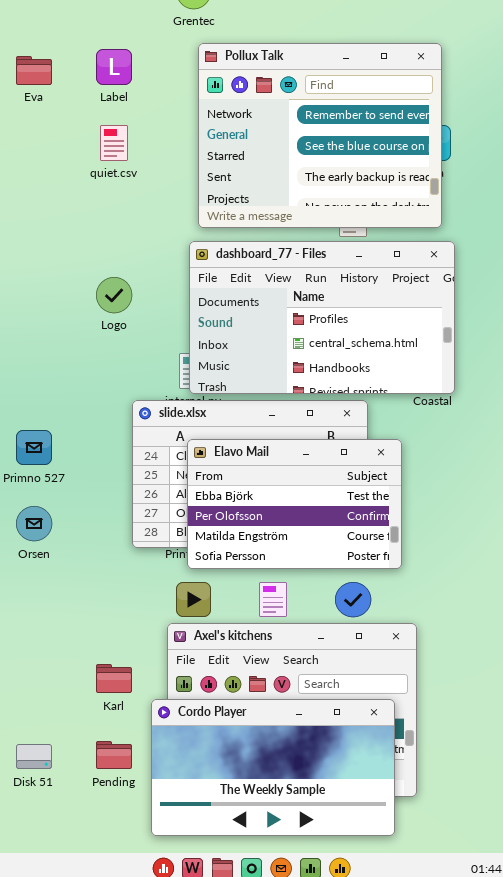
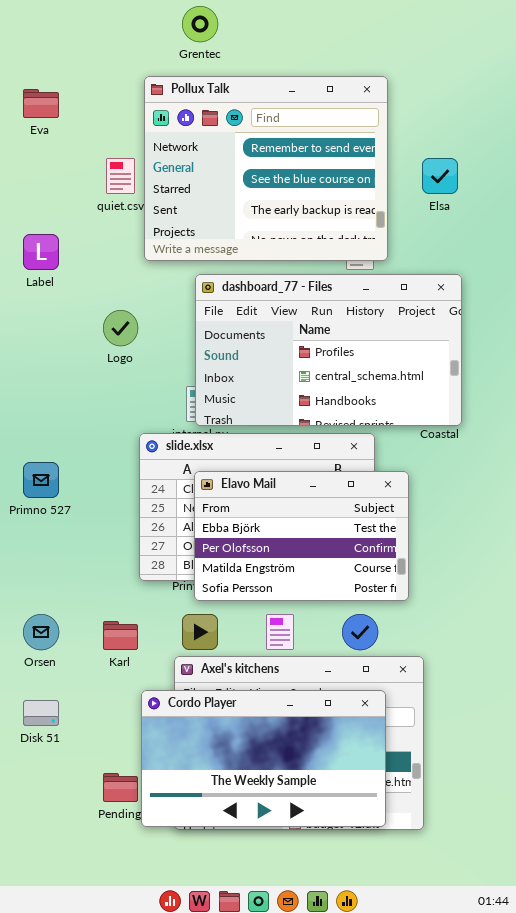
Pollux Talk: [198,43,442,228] -> [144,76,388,261], moved
Label: [96,49,132,85] -> [23,234,59,270], moved
Orsen: [16,506,52,541] -> [23,614,59,650], moved
Karl: [96,664,132,693] -> [103,621,138,650], moved
Cordo Player: [151,699,395,836] -> [141,690,386,827], moved
Disk 51: [16,744,52,769] -> [23,700,59,726], moved

